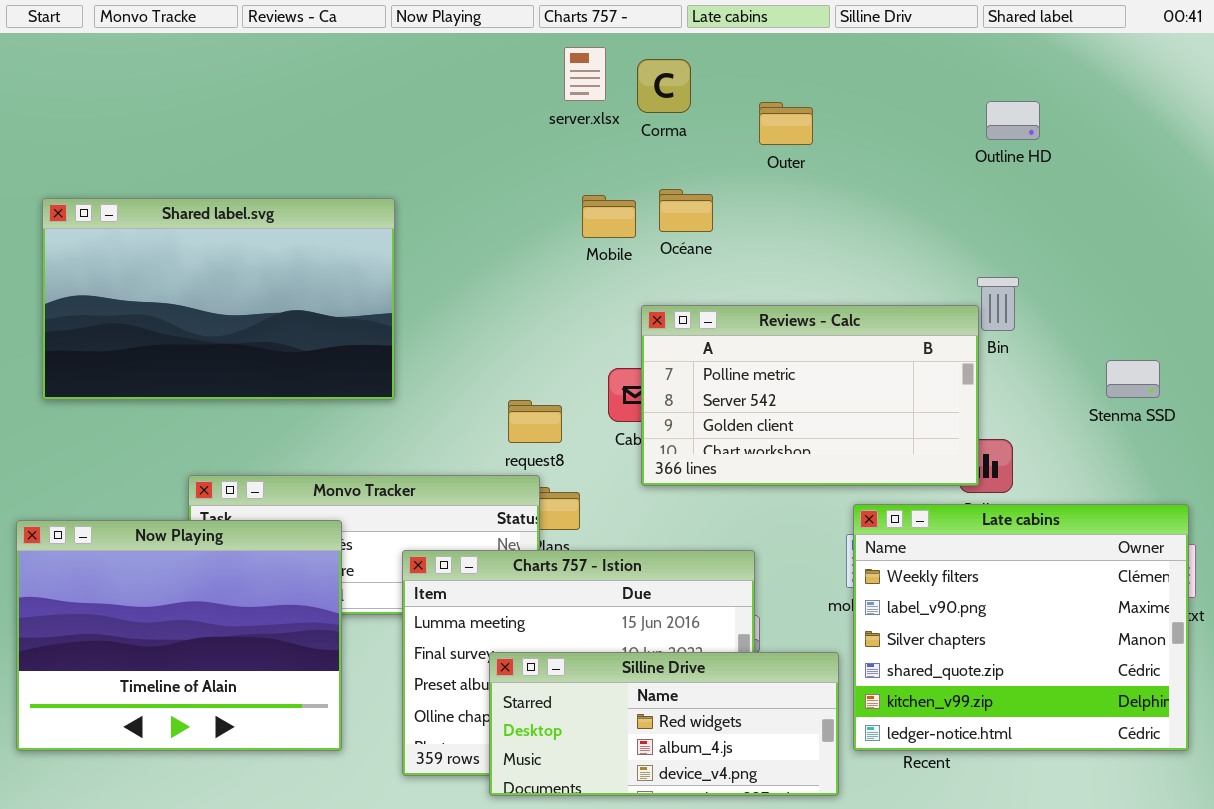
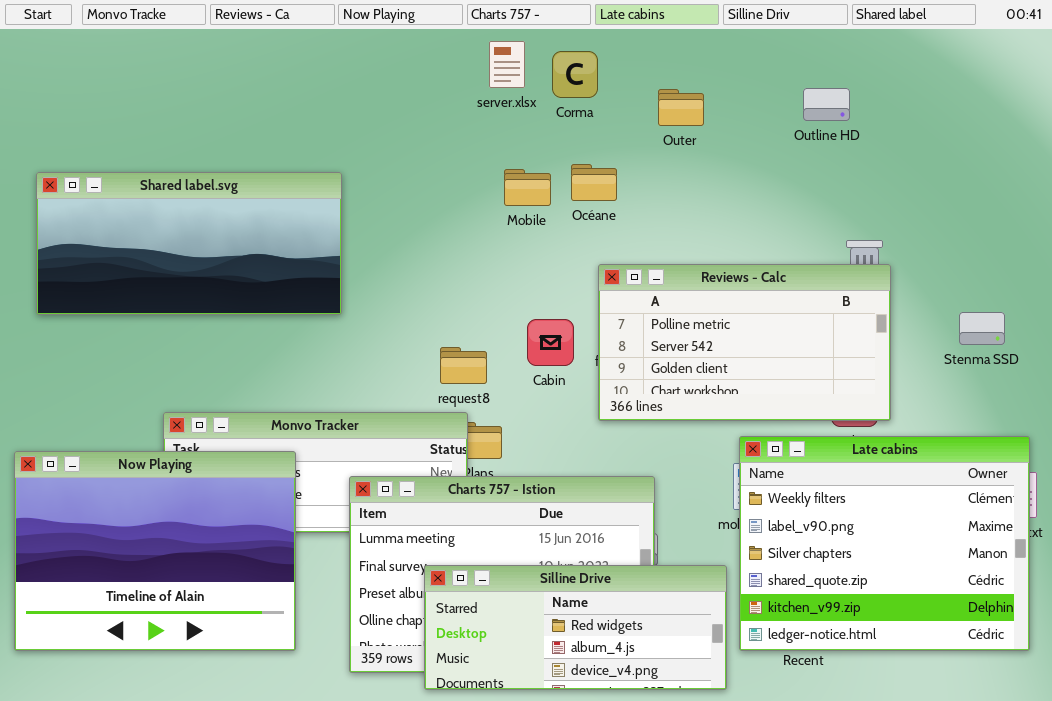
Outline HD: [986,101,1040,140] -> [803,88,850,121], moved
Shared label.svg: [42,198,395,400] -> [36,172,342,315], resized
Reviews - Calc: [641,305,979,486] -> [598,264,891,421], moved

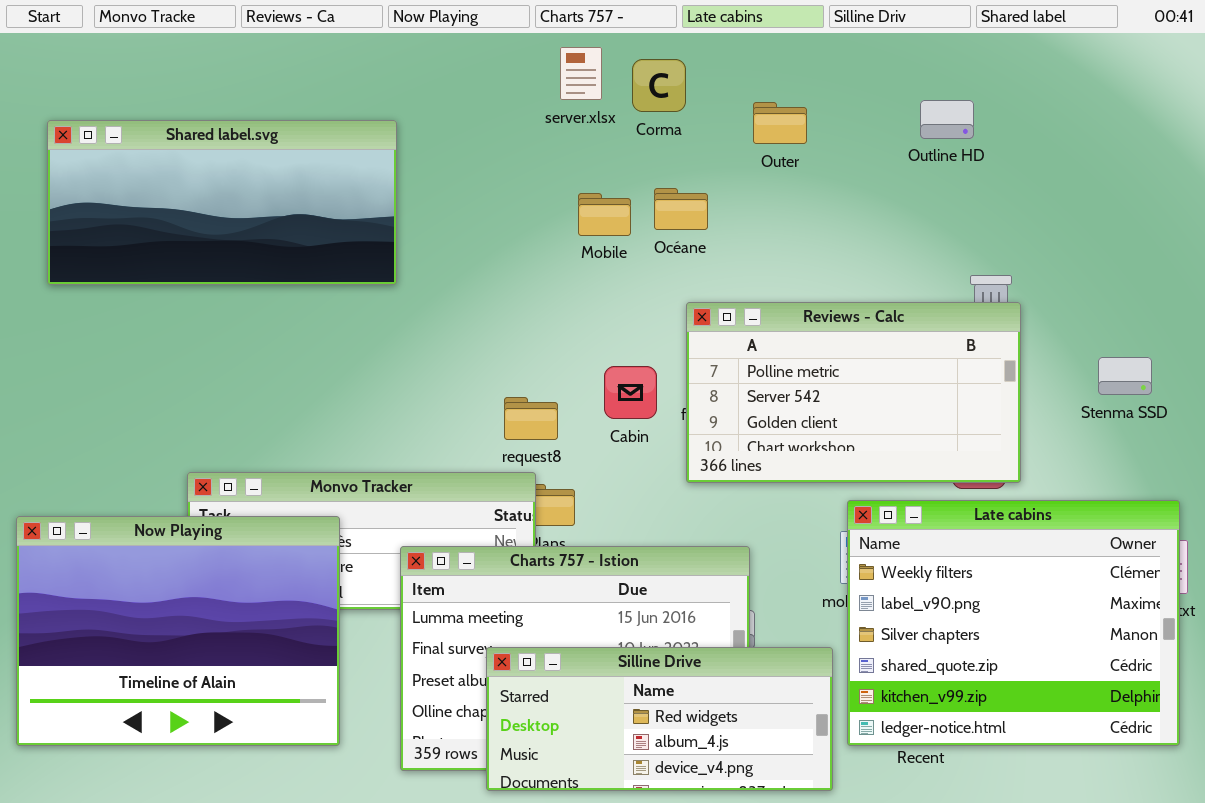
Shared label.svg: [36,172,342,315] -> [47,120,397,285], moved

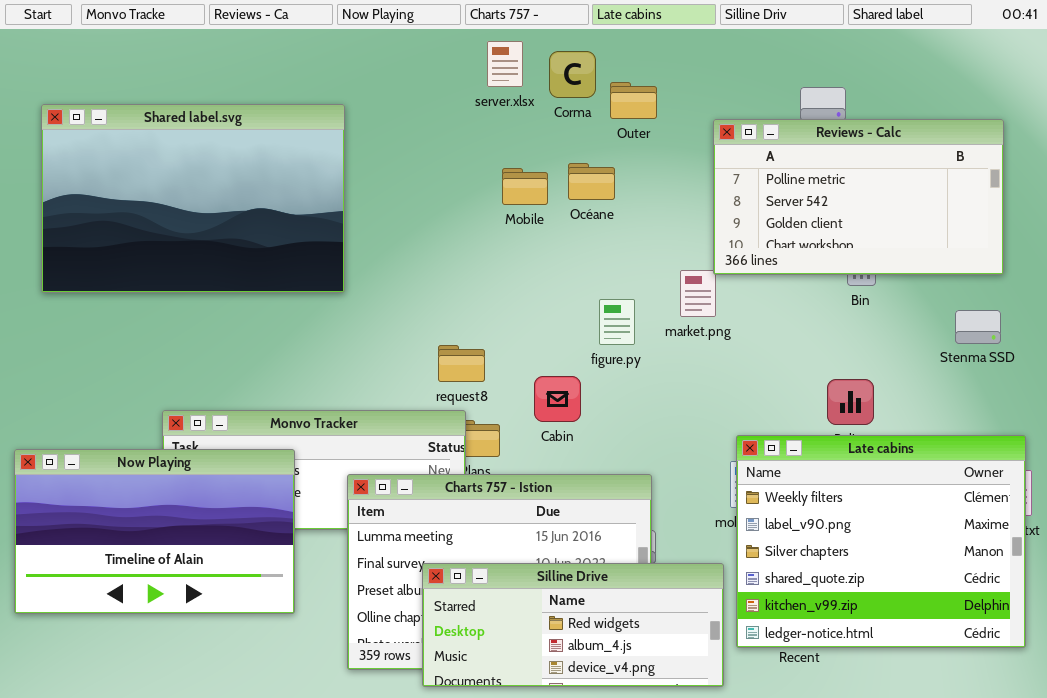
Outer: [753,102,807,144] -> [610,82,657,119], moved
Shared label.svg: [47,120,397,285] -> [41,104,345,293], resized
Reviews - Calc: [686,302,1021,483] -> [713,119,1004,275], moved
Cabin: [604,366,657,419] -> [534,376,581,422], moved
Now Playing: [16,516,340,746] -> [14,449,295,614], resized

